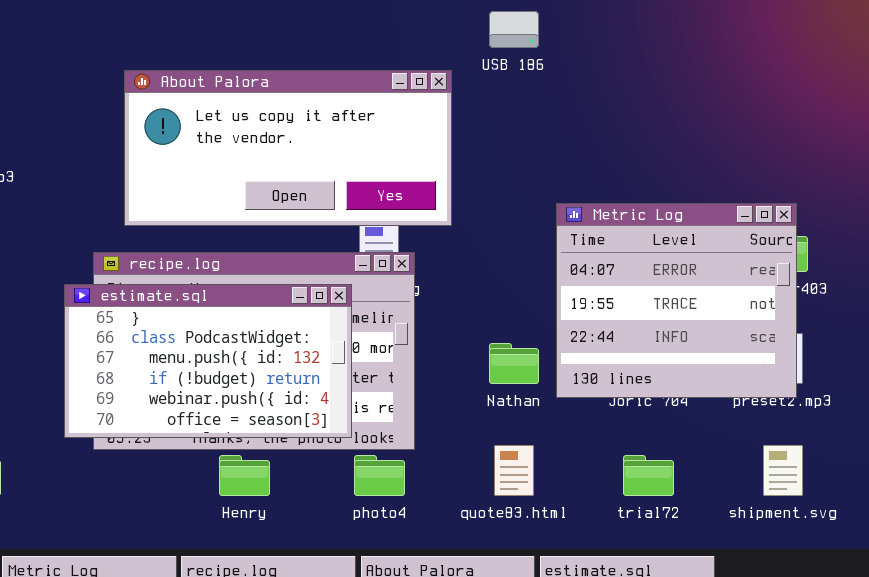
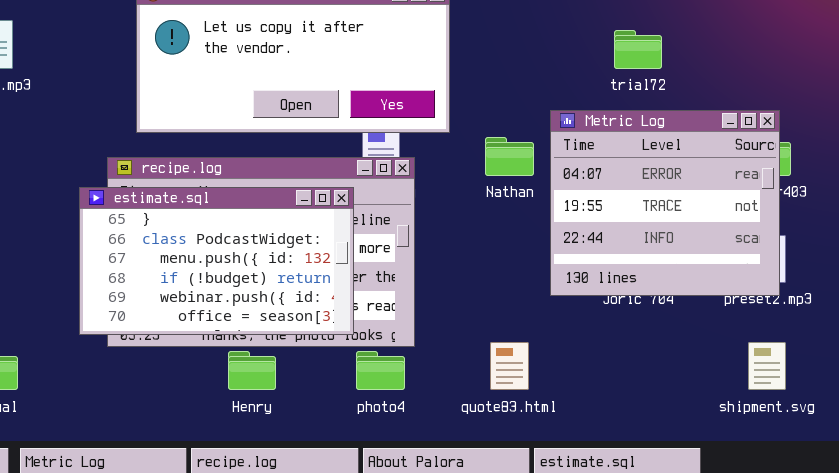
Nathan: [489,343,539,384] -> [485,137,534,176], moved
trial72: [623,455,674,496] -> [614,30,662,69], moved

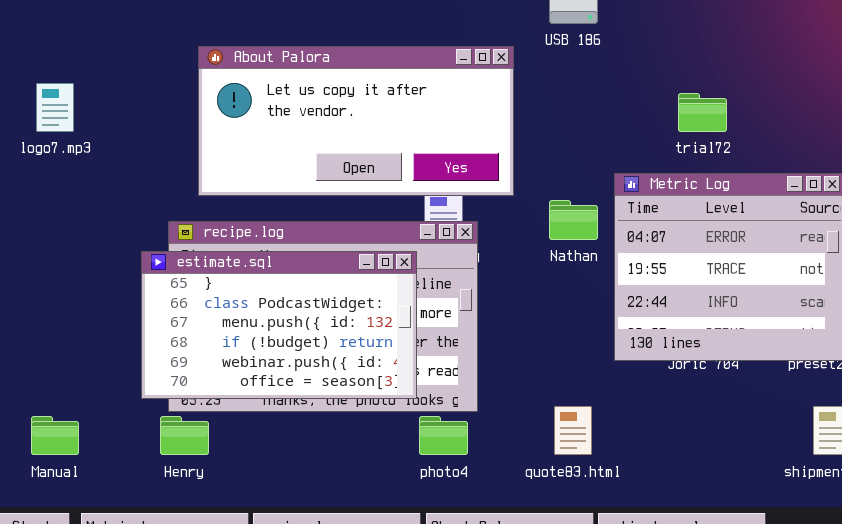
Henry: [228,351,276,390] -> [160,416,209,455], moved

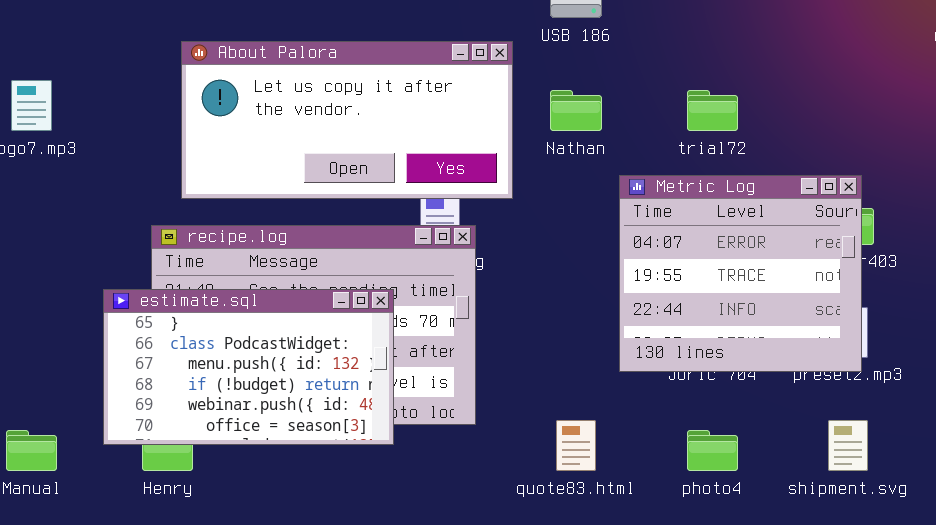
Nathan: [549,200,598,240] -> [550,90,602,131], moved
estimate.sql: [141,251,417,399] -> [103,289,394,445], moved
photo4: [419,416,468,455] -> [687,430,738,471], moved

